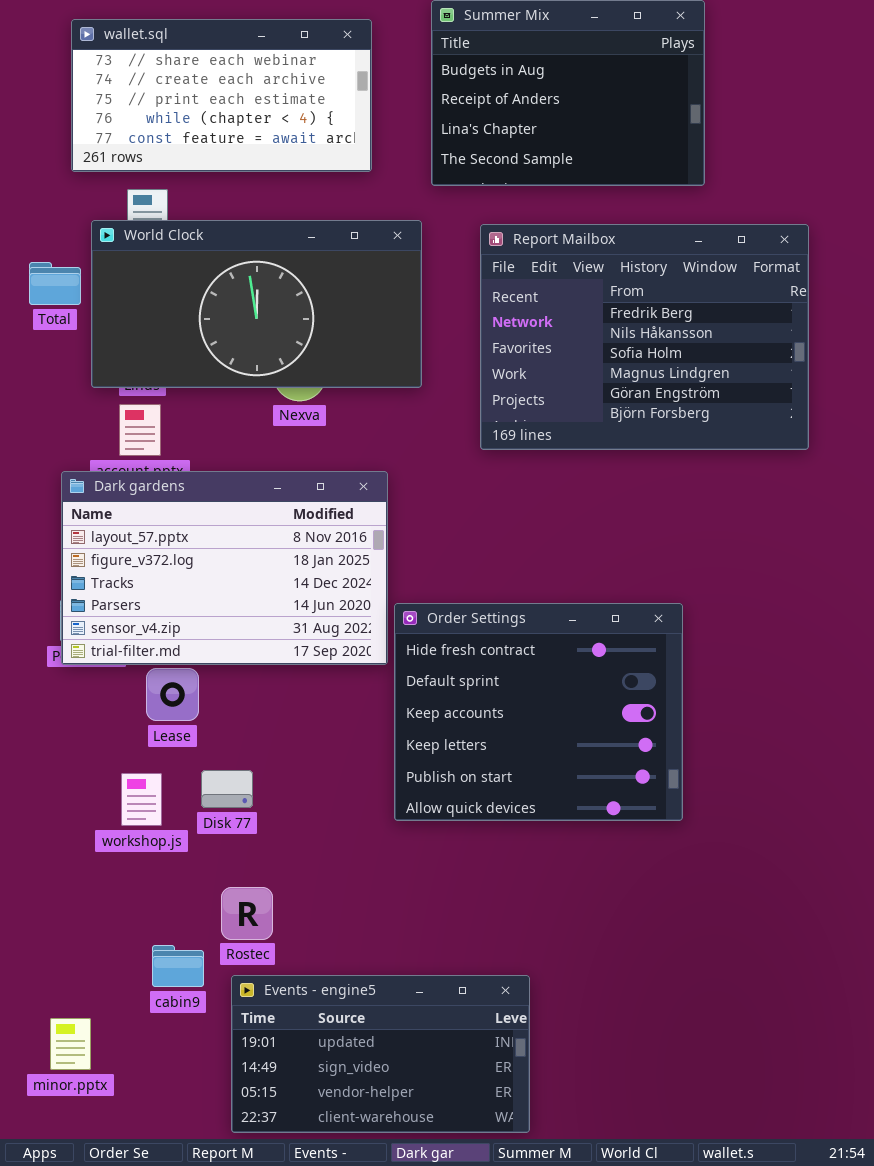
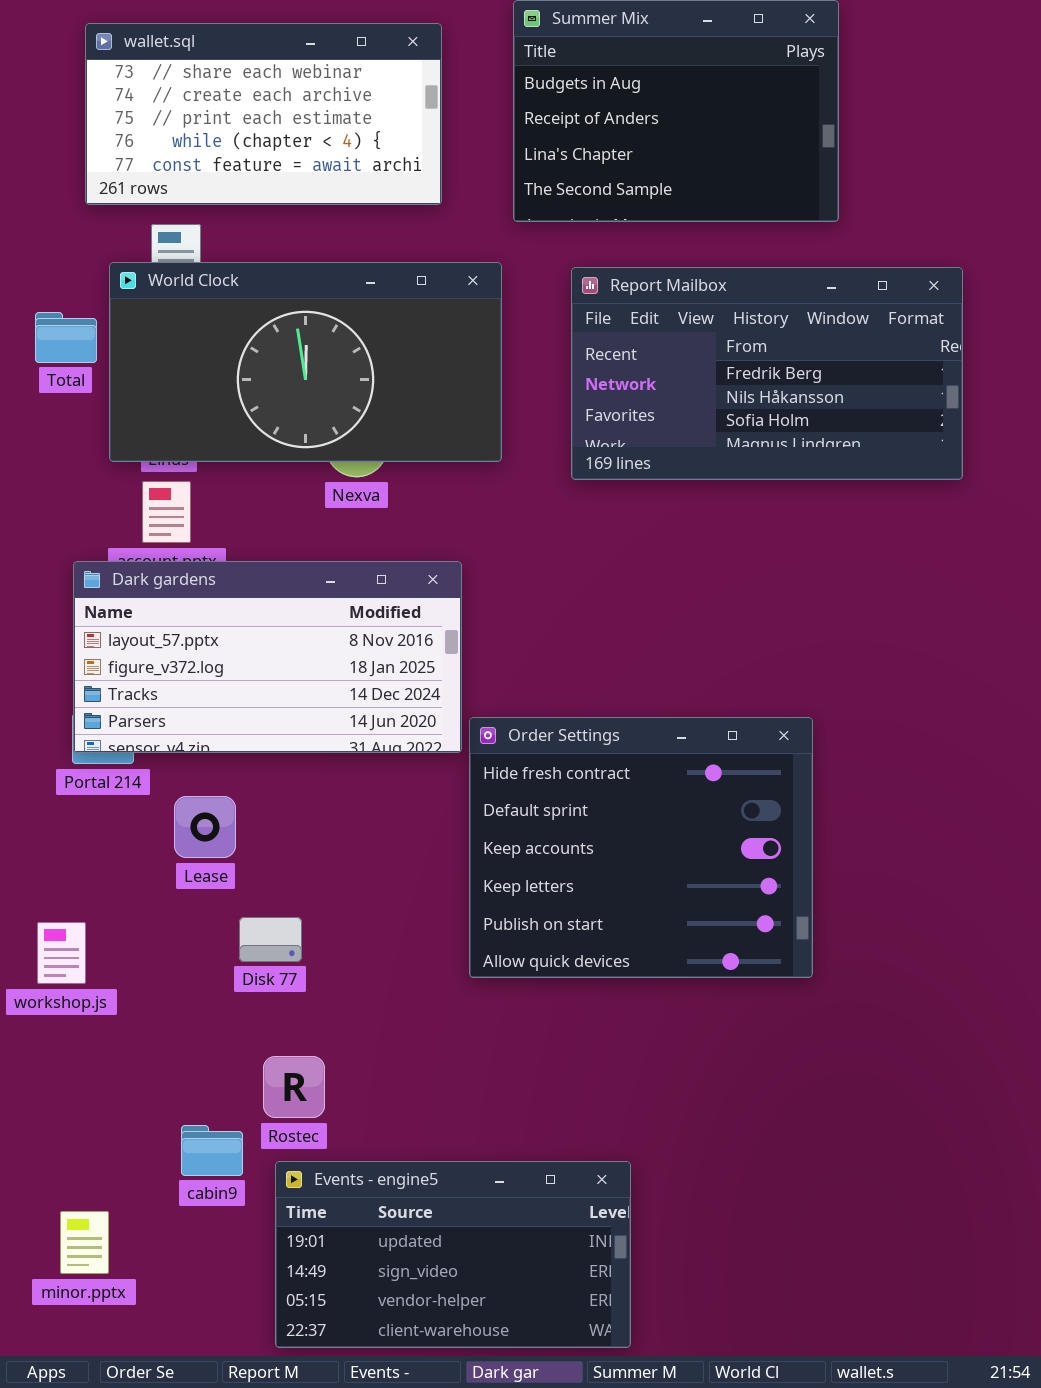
Report Mailbox: [480,224,809,450] -> [571,267,963,480], resized
Dark gardens: [61,471,388,665] -> [73,561,462,753], resized
workshop.js: [121,773,162,826] -> [37,922,86,984], moved

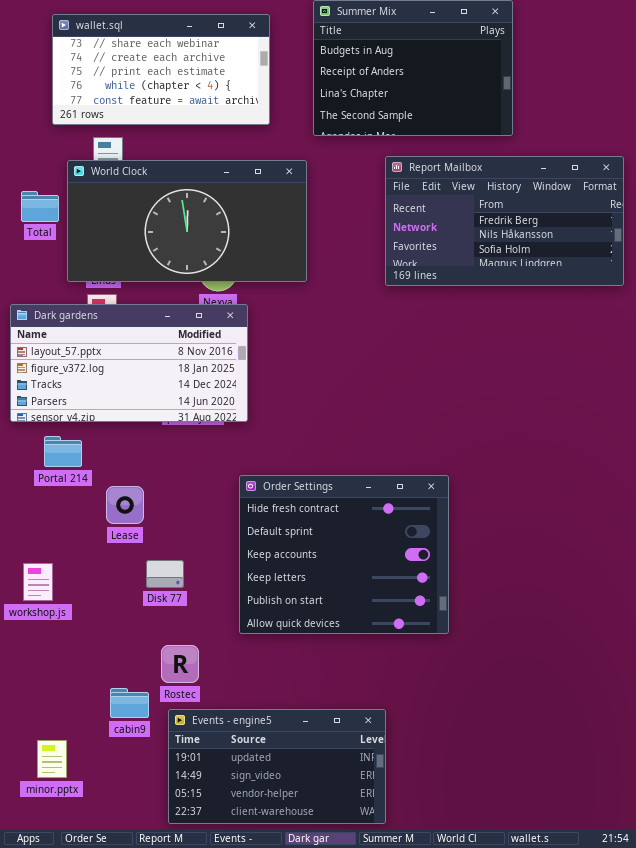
Report Mailbox: [571,267,963,480] -> [385,156,624,286], moved
Dark gardens: [73,561,462,753] -> [10,304,248,422], moved
Order Settings: [469,717,813,978] -> [239,475,449,634], moved

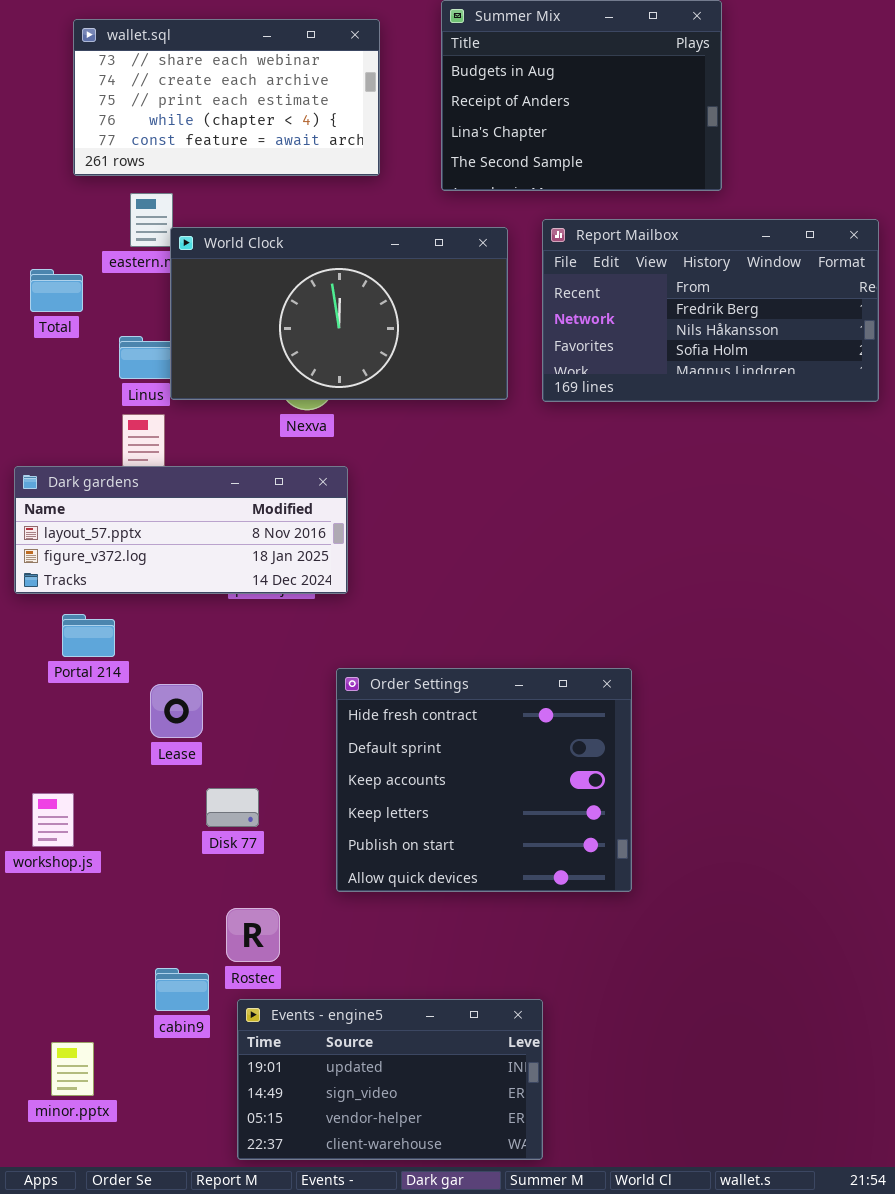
World Clock: [67,160,307,282] -> [170,227,508,400], moved
Dark gardens: [10,304,248,422] -> [14,466,348,594], resized

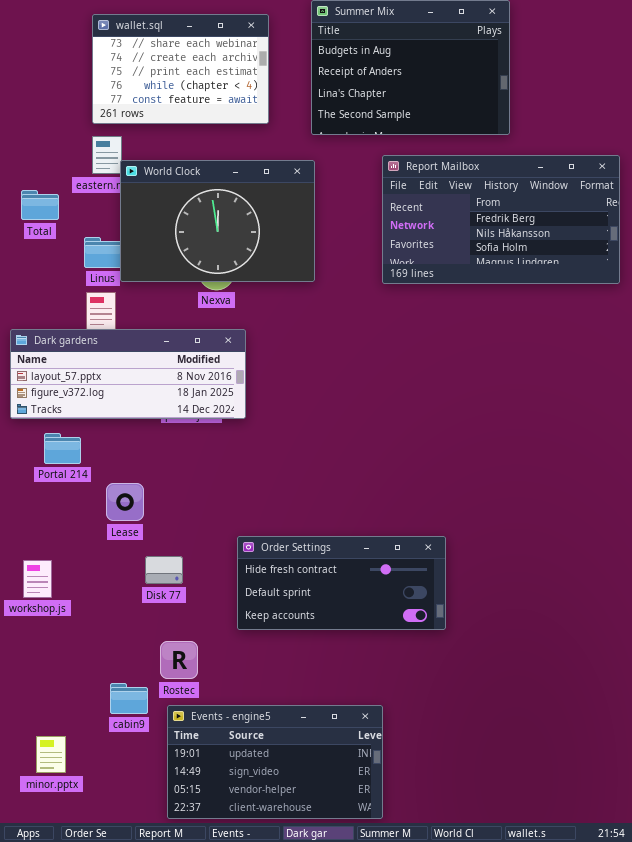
wallet.sql: [73,19,380,176] -> [92,14,269,124], resized
World Clock: [170,227,508,400] -> [120,160,315,282], resized
Order Settings: [336,668,632,892] -> [237,536,446,630], resized

